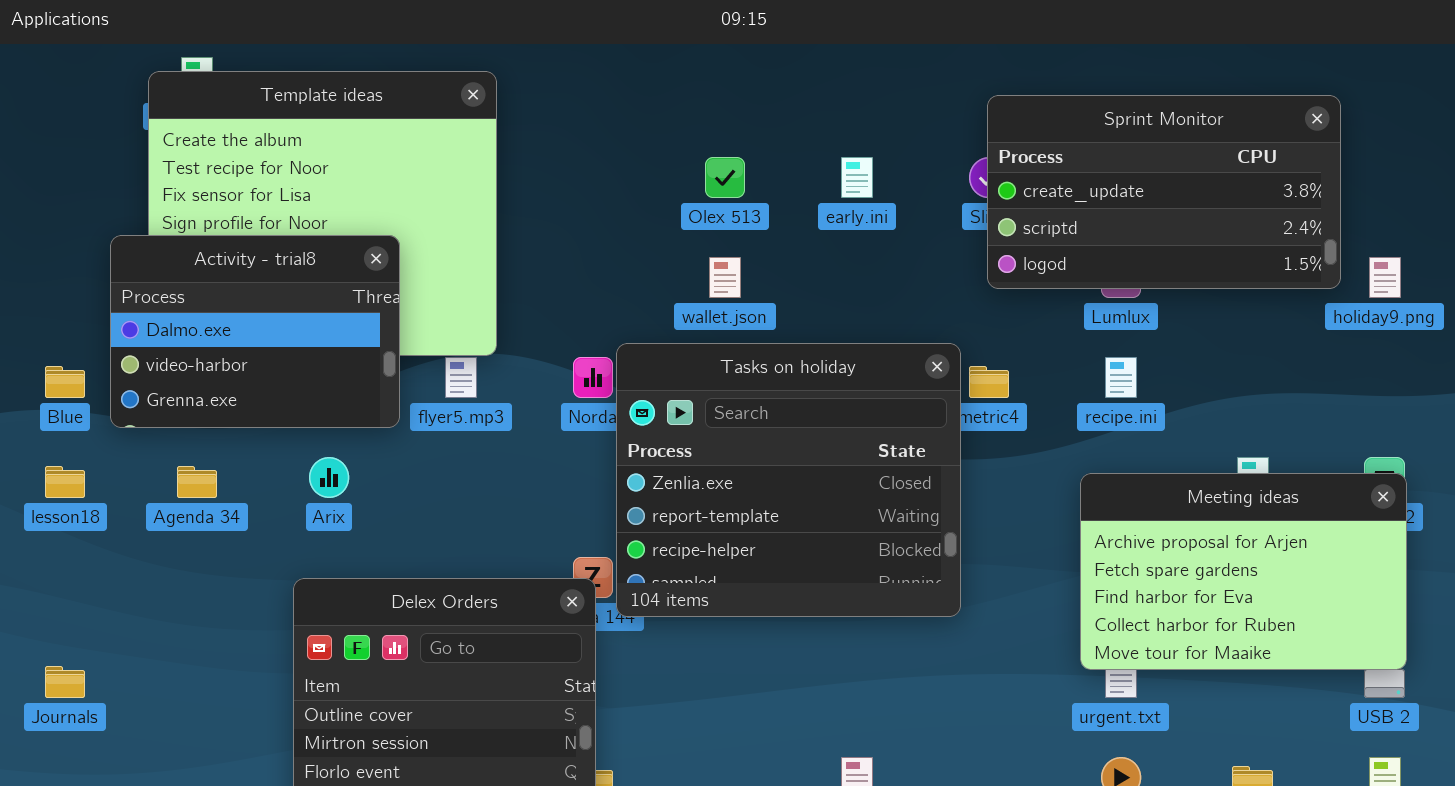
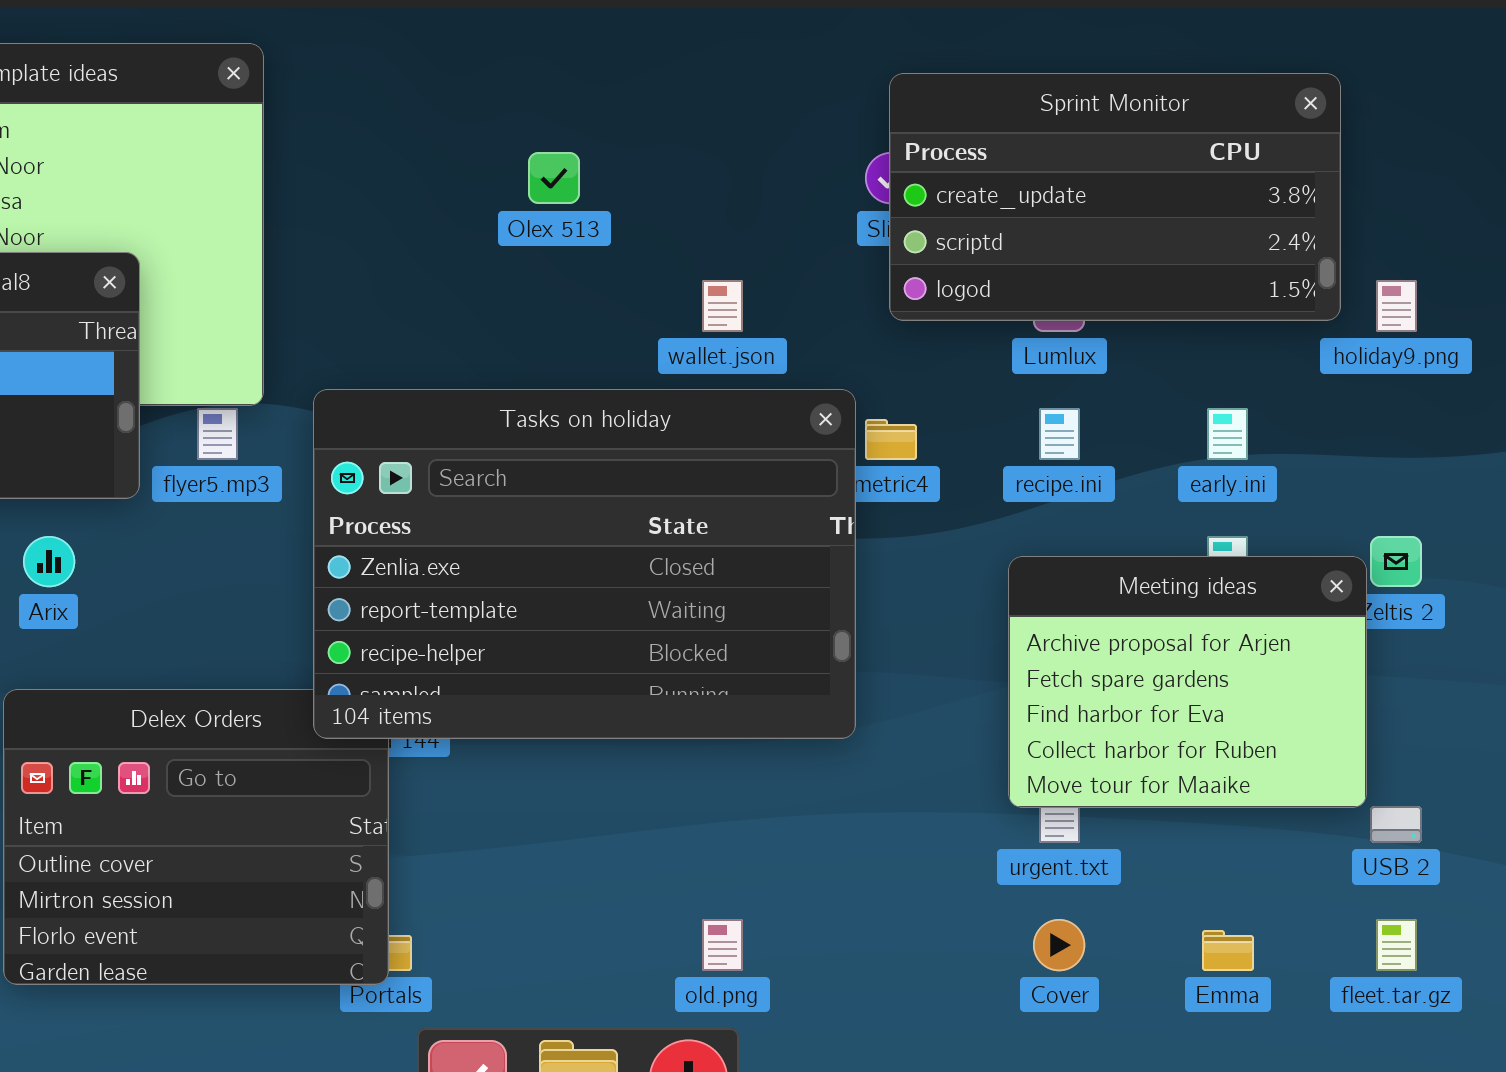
early.ini: [841,157,873,198] -> [1207,408,1248,460], moved
wallet.json: [709,257,741,298] -> [702,280,743,332], moved
Tasks on holiday: [616,343,961,617] -> [313,389,856,739], resized
Meeting ideas: [1080,473,1407,670] -> [1008,556,1367,808], resized

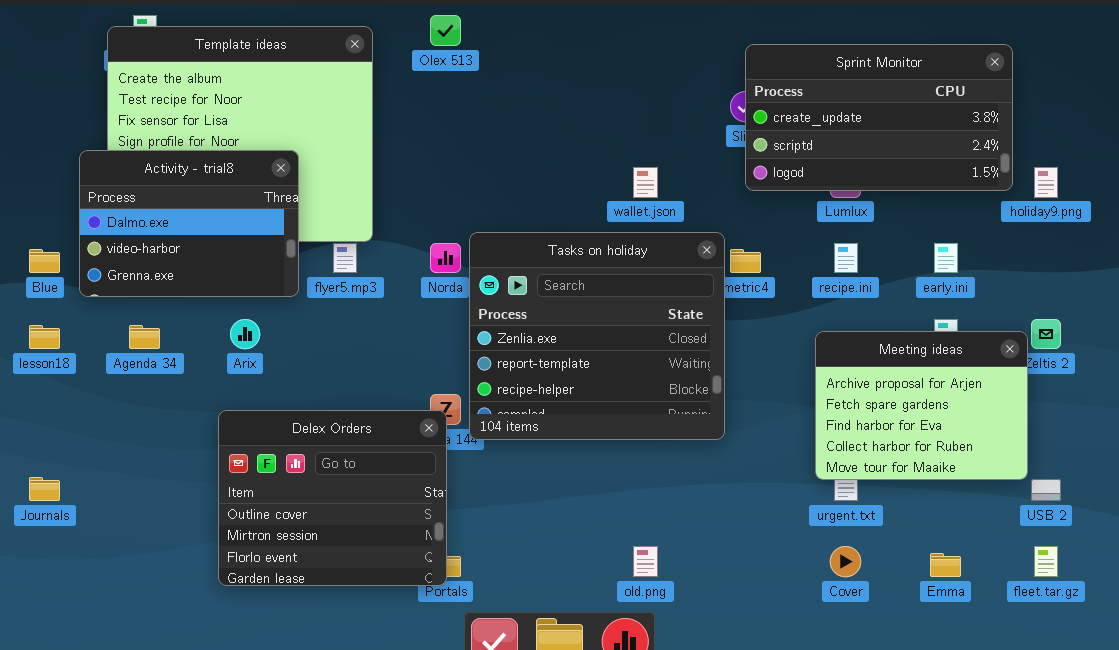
Olex 513: [528,152,580,204] -> [430,15,461,46], moved
Tasks on holiday: [313,389,856,739] -> [469,232,725,440], resized

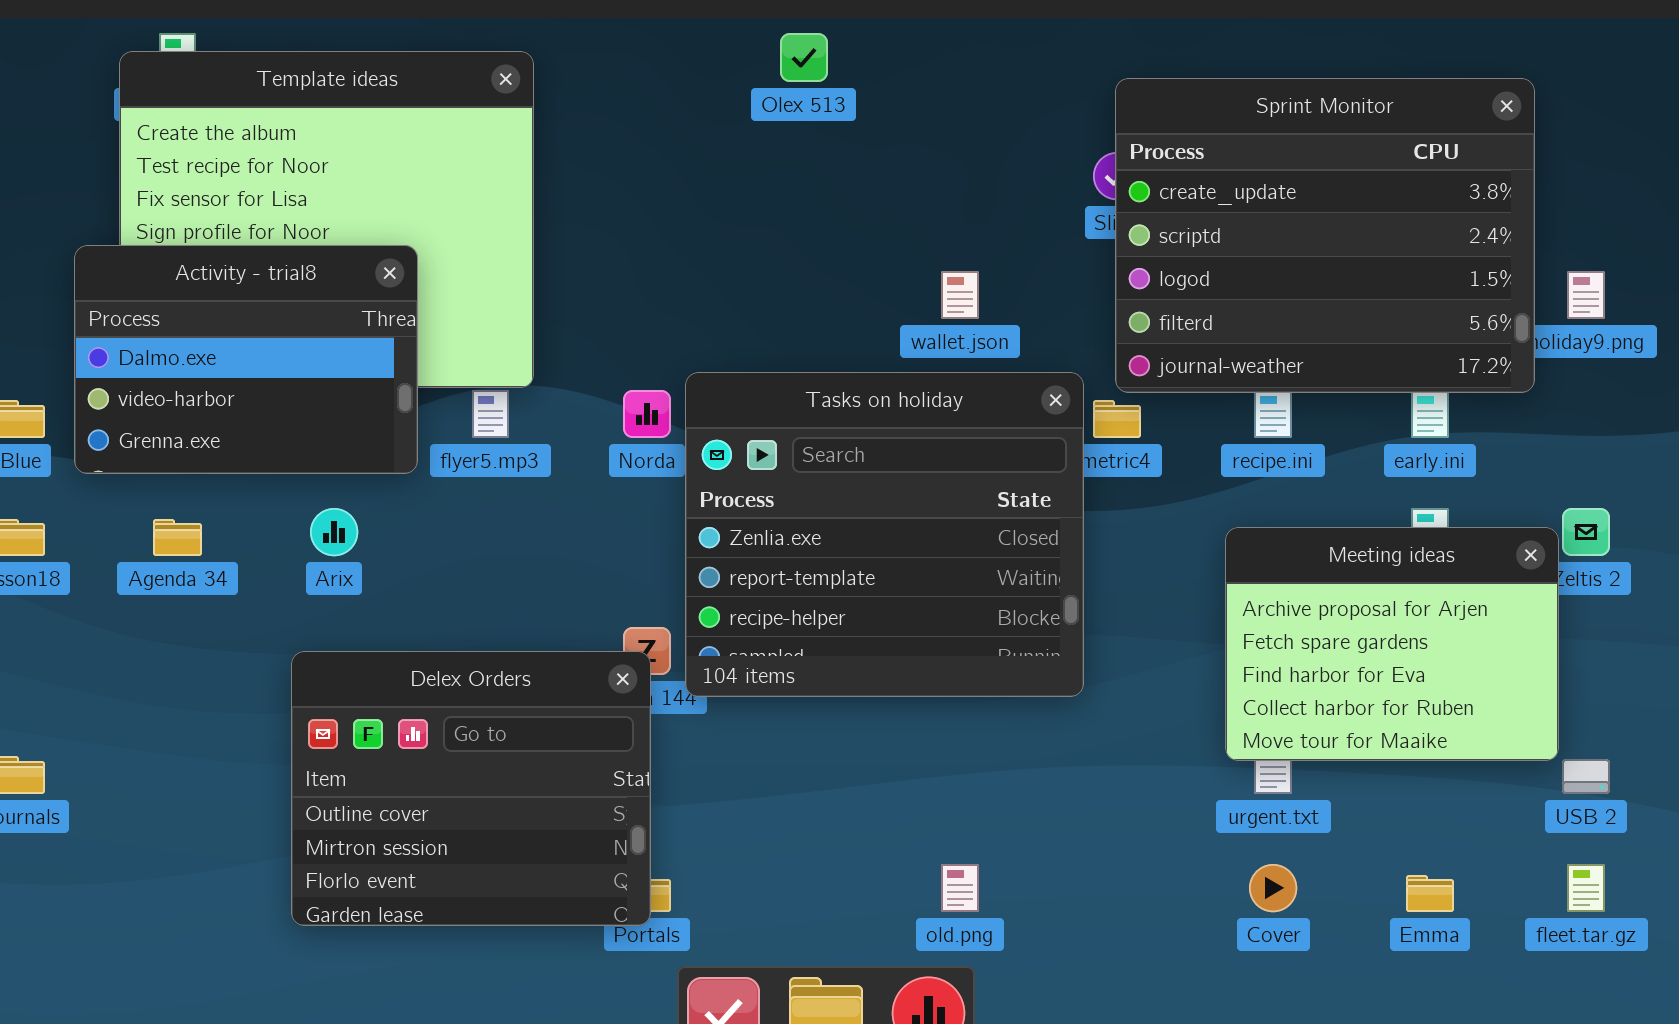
Olex 513: [430,15,461,46] -> [780,33,828,82], moved
Sprint Monitor: [745,44,1013,191] -> [1115,78,1535,393], resized

